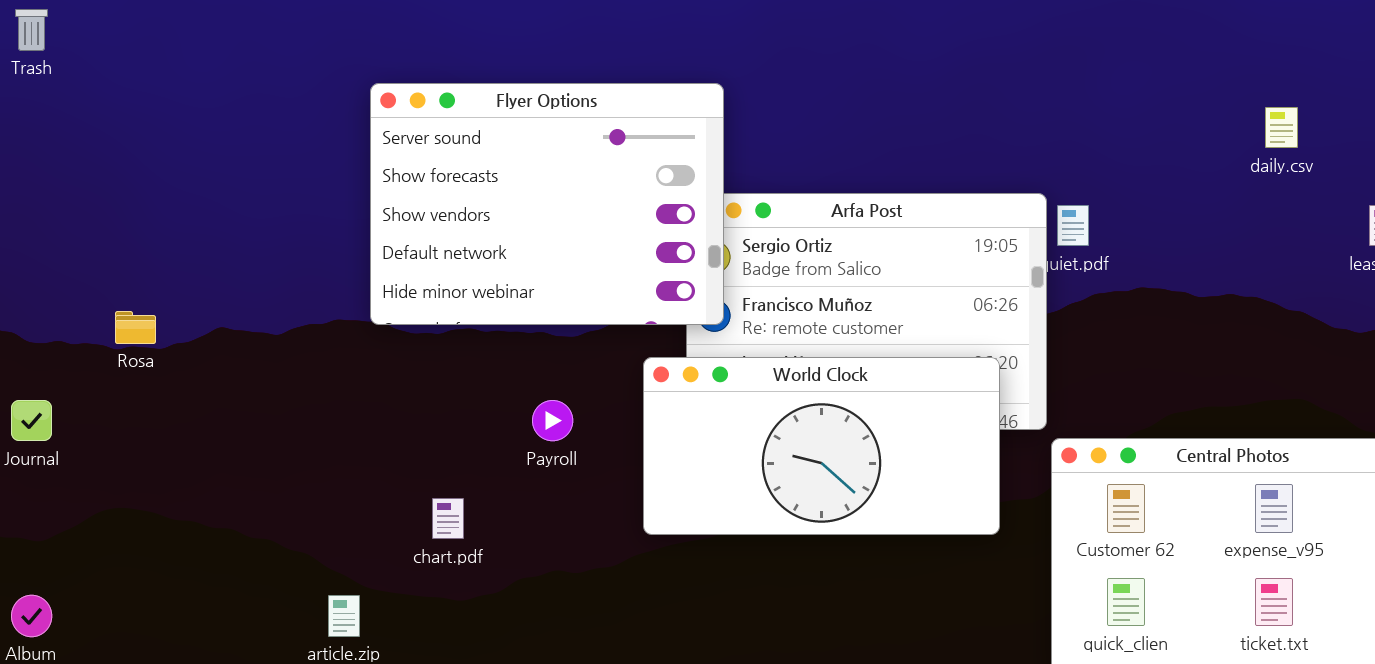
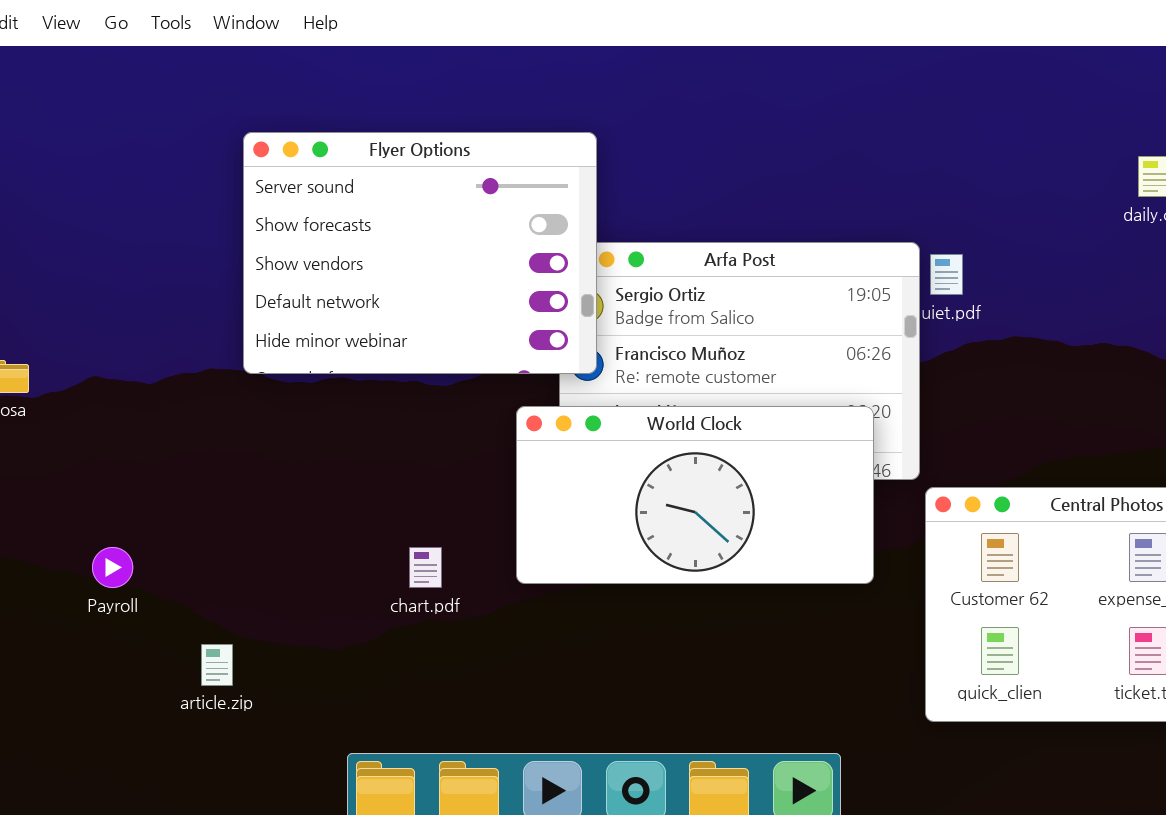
Payroll: [532,400,573,441] -> [92,547,133,588], moved
chart.pdf: [432,498,464,539] -> [409,547,442,588], moved

